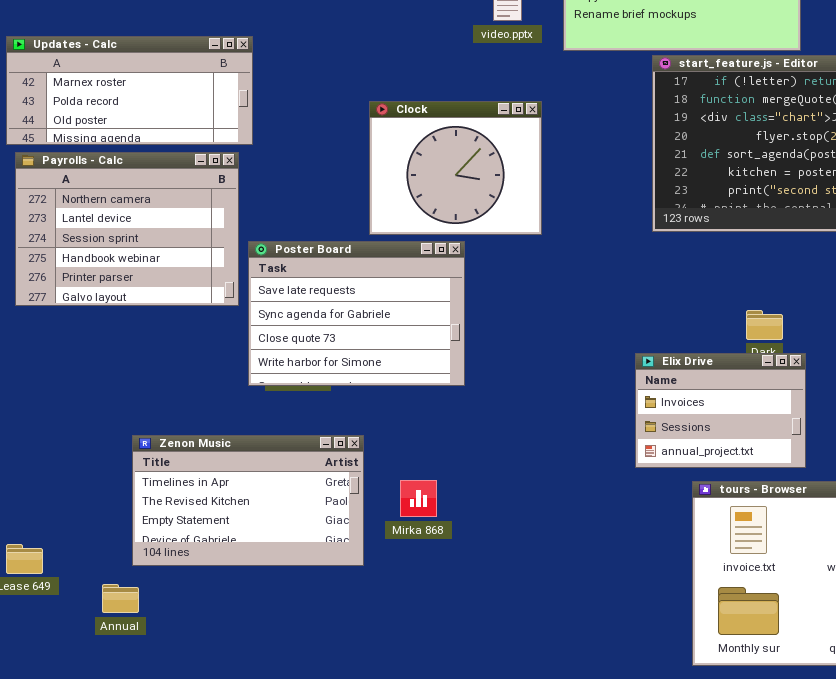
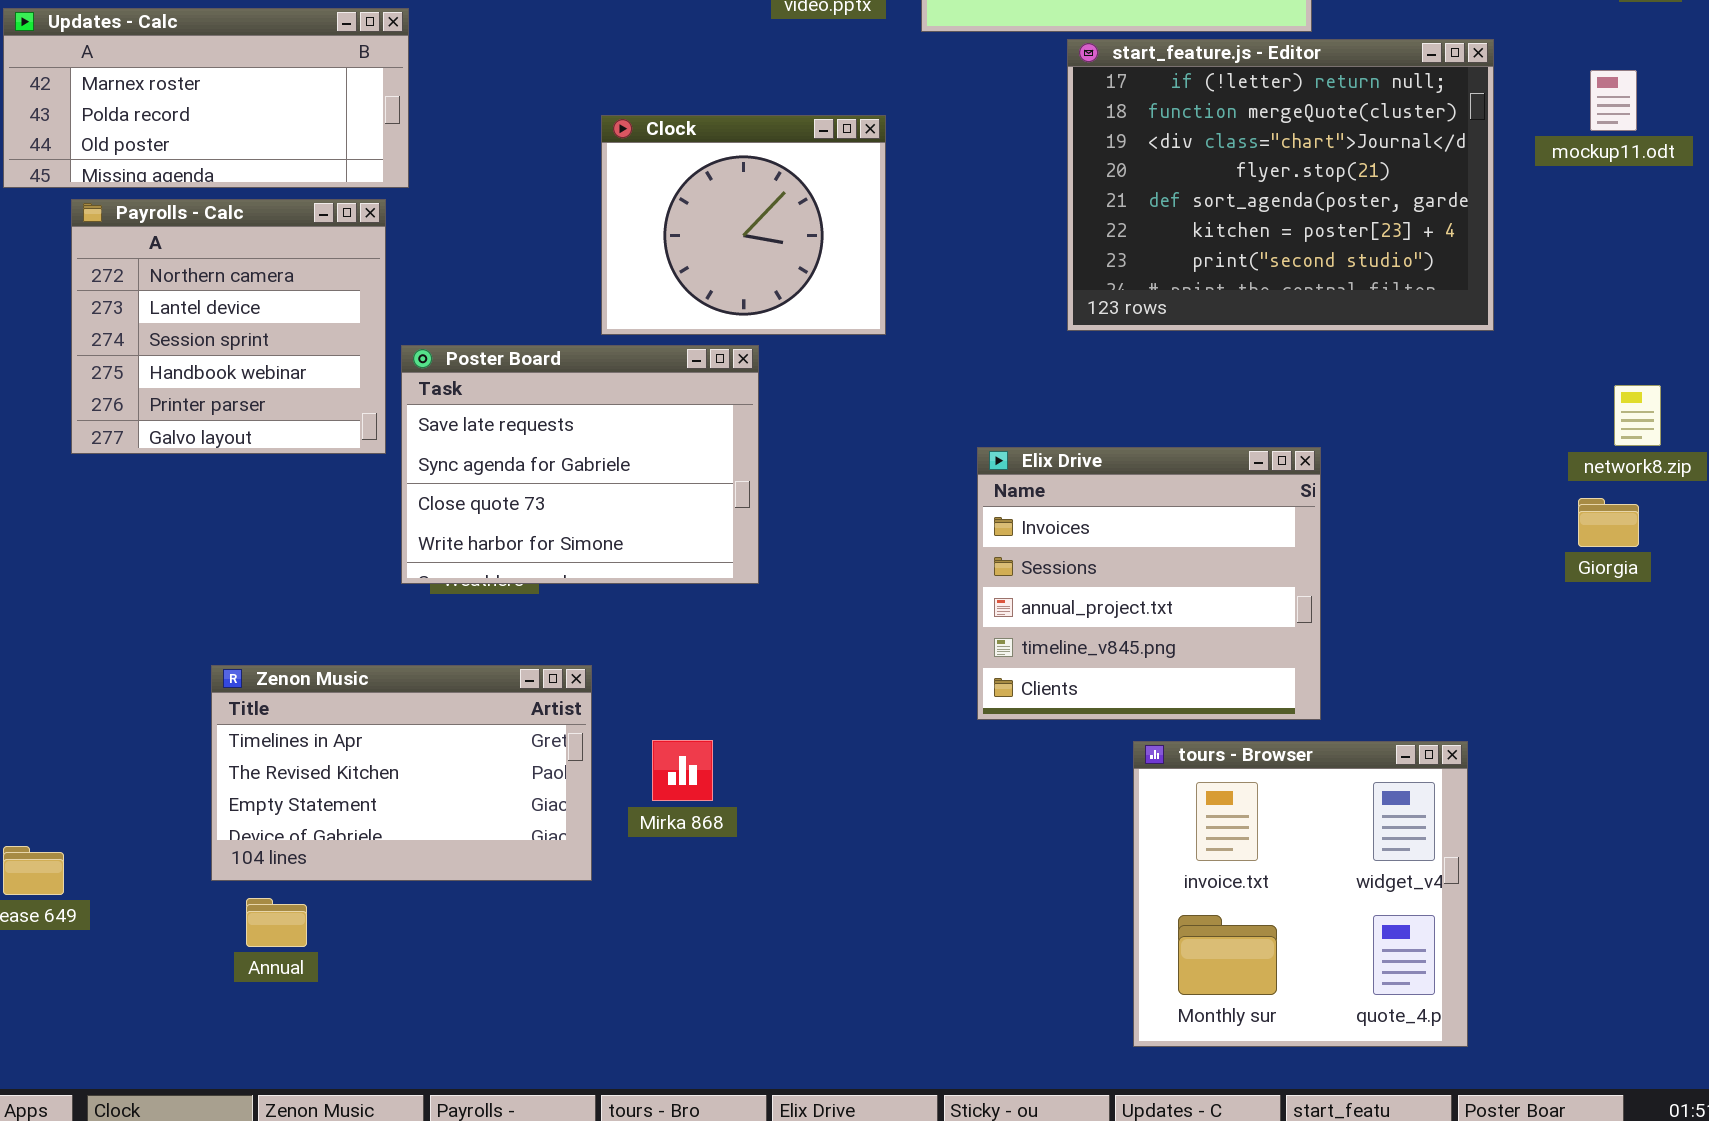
Payrolls - Calc: [15,152,239,306] -> [71,199,386,454], resized
Elix Drive: [635,353,806,468] -> [977,447,1321,720], resized
Annual: [102,584,139,613] -> [246,898,307,947], moved

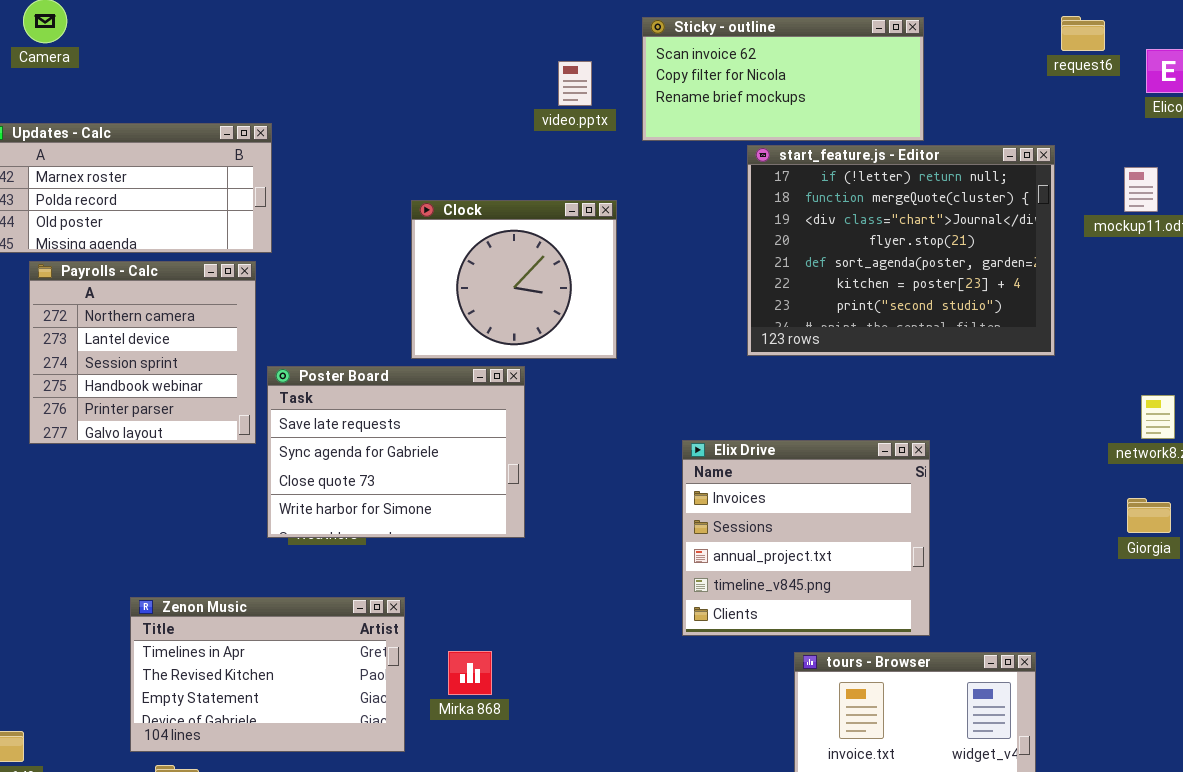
Giorgia: [1578,498,1639,547] -> [1127,498,1171,533], moved

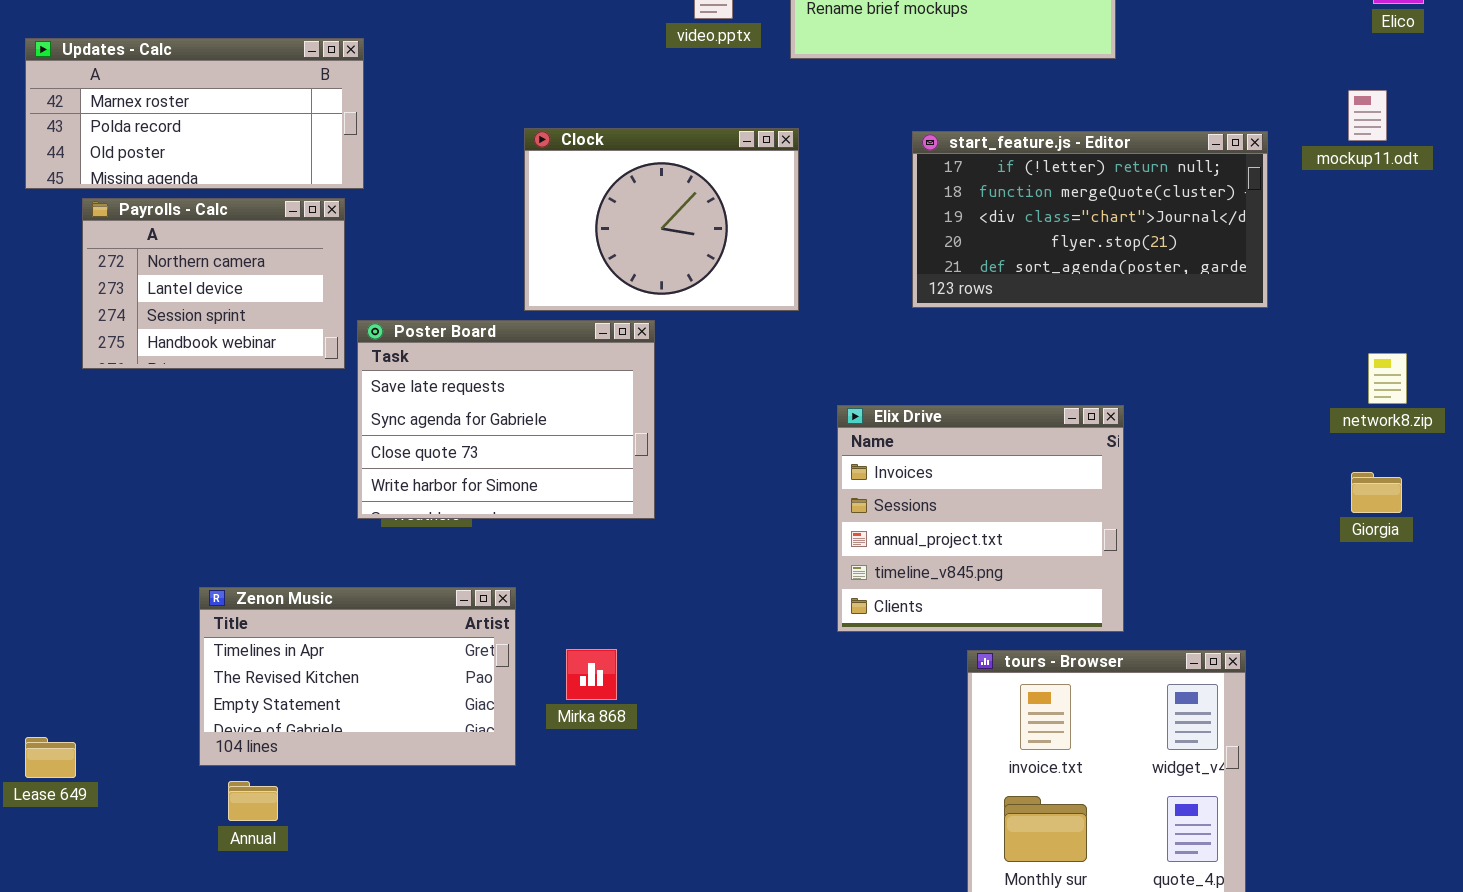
start_feature.js - Editor: [747,145,1055,356] -> [912,131,1268,308], resized
Clock: [411,200,617,359] -> [524,128,799,311], resized
Payrolls - Calc: [29,261,256,444] -> [82,198,345,369], resized

